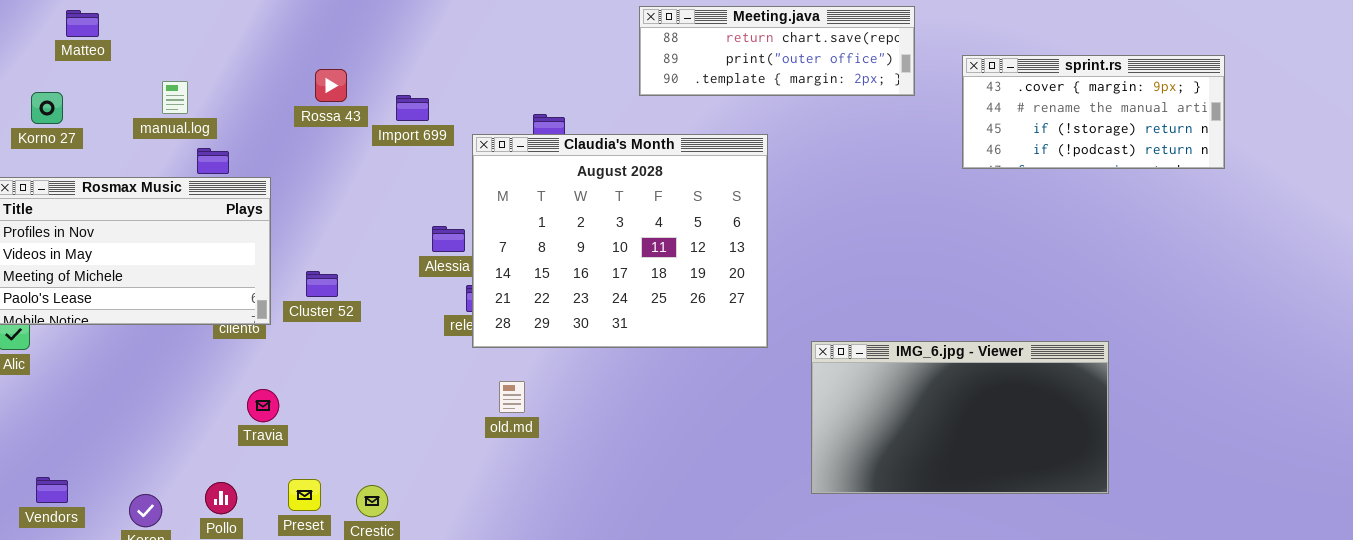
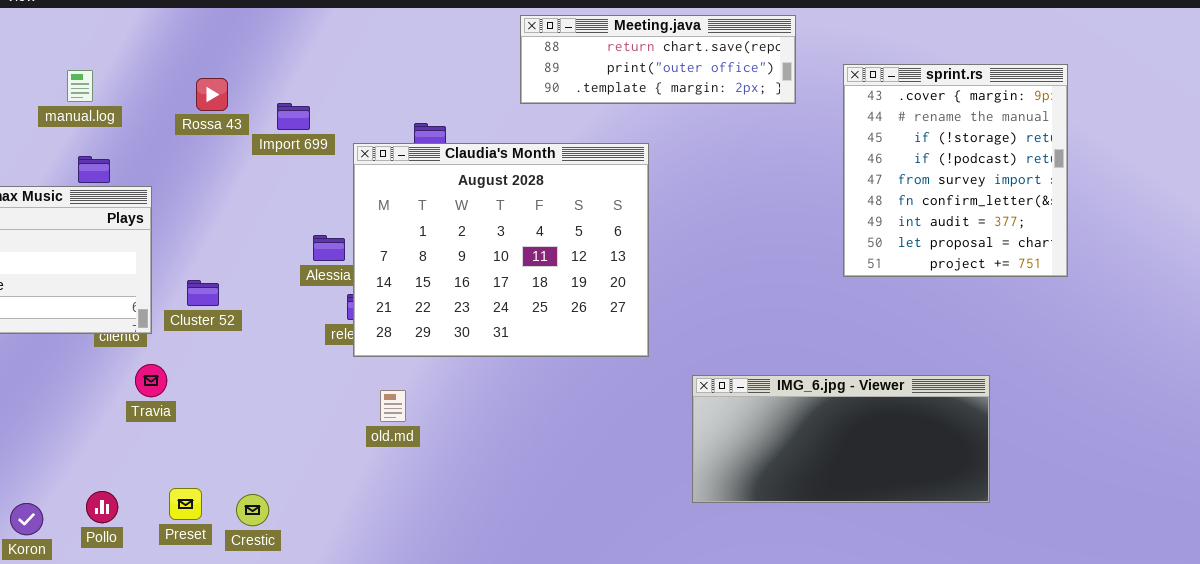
sprint.rs: [962,55,1225,169] -> [843,64,1068,277], resized
manual.log: [162,81,188,114] -> [67,70,93,102], moved
IMG_6.jpg - Viewer: [811,341,1109,494] -> [692,375,990,503], resized
Travia: [247,389,279,422] -> [135,364,167,397], moved

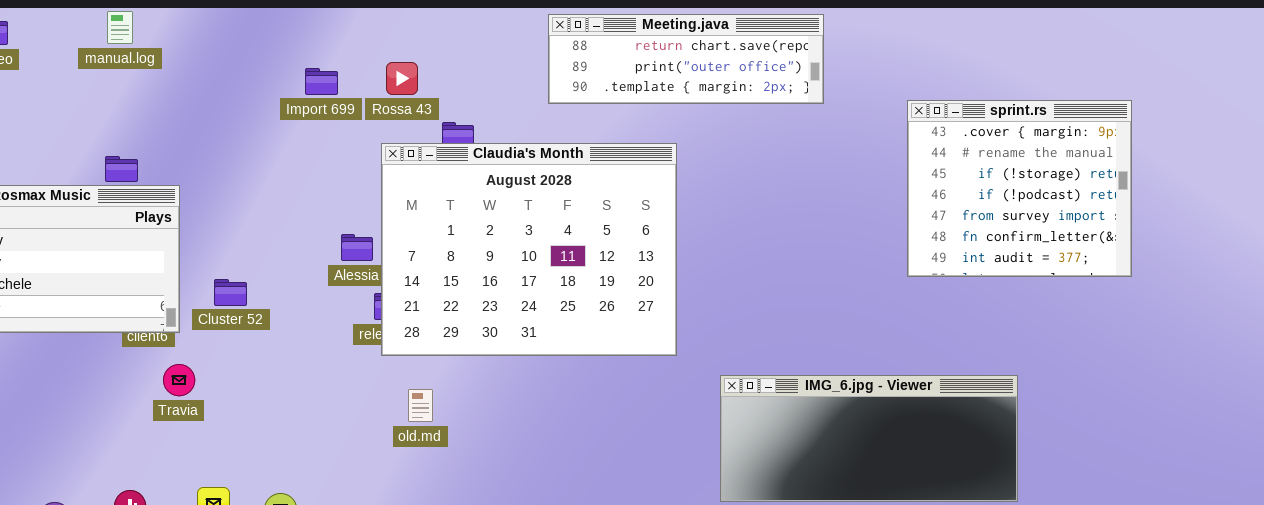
sprint.rs: [843,64,1068,277] -> [907,100,1132,277], moved, resized
manual.log: [67,70,93,102] -> [107,11,133,44], moved
Rossa 43: [196,78,228,111] -> [386,62,418,95], moved
Import 699: [277,103,310,130] -> [305,68,338,95], moved

